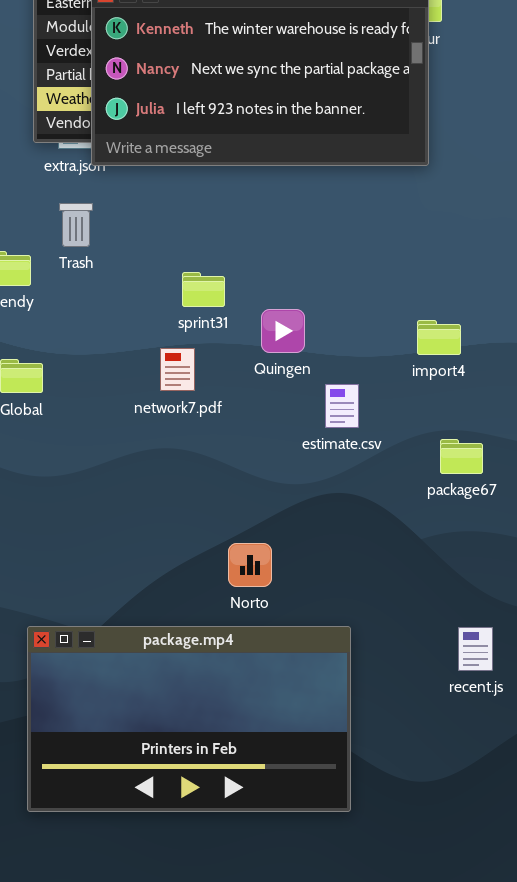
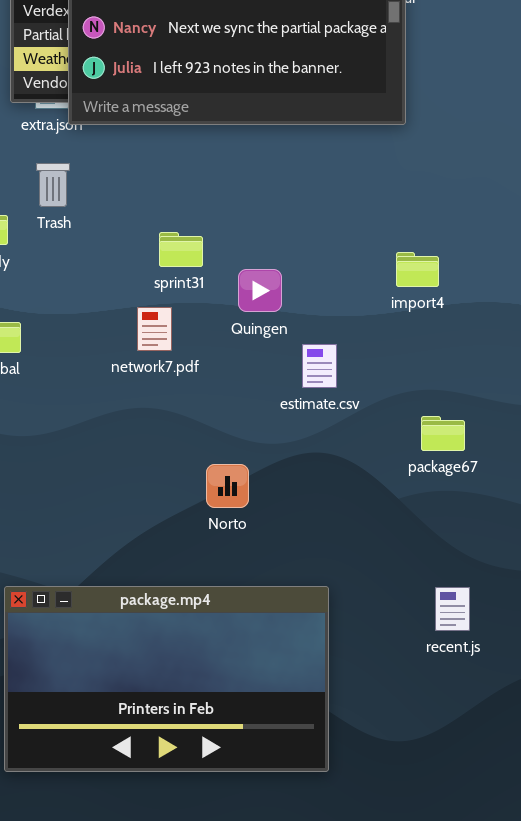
import4: [417,320,461,355] -> [396,252,439,287], moved
package67: [440,439,483,474] -> [421,416,465,451], moved
Norto: [228,543,272,587] -> [206,464,249,508], moved

